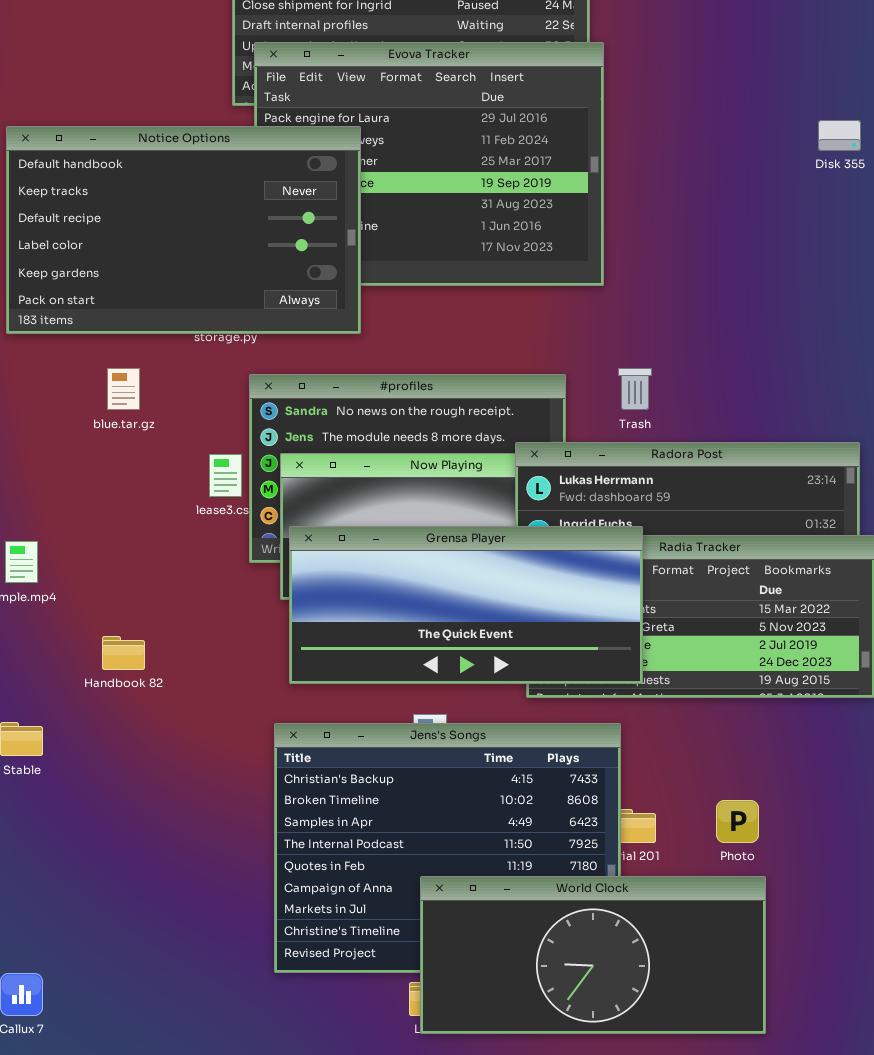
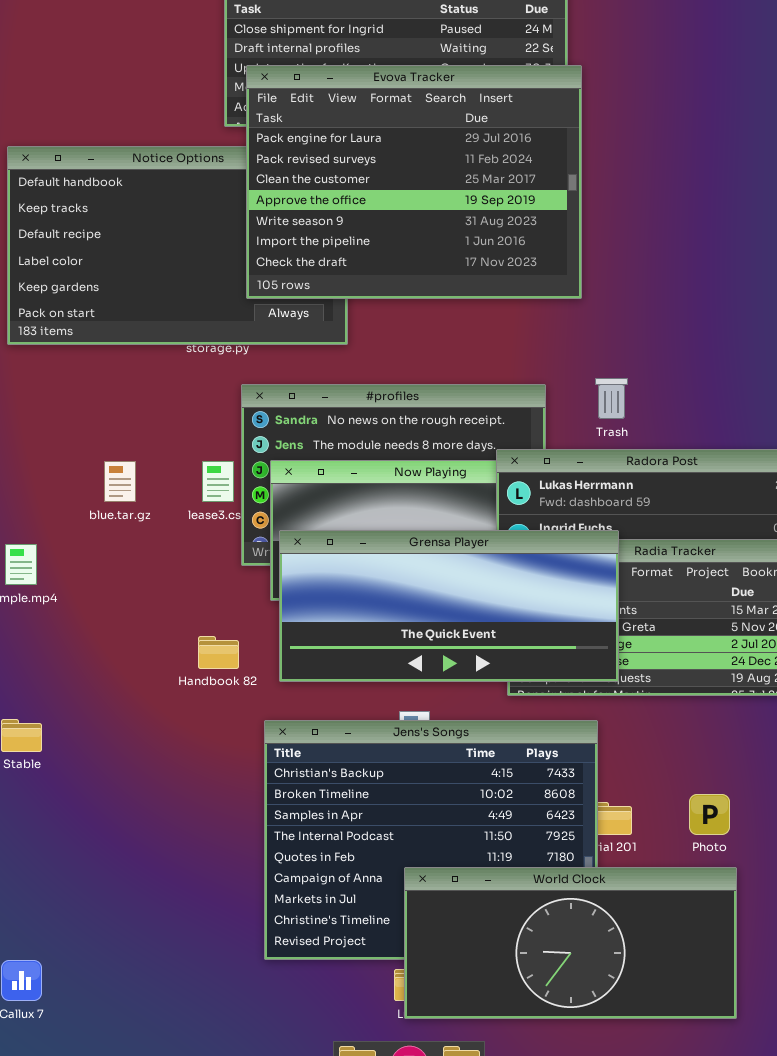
Evova Tracker: [254,42,604,286] -> [246,65,582,299], raised
blue.tar.gz: [107,368,140,410] -> [104,461,136,502], moved
Handbook 82: [102,636,145,670] -> [198,636,239,669], moved

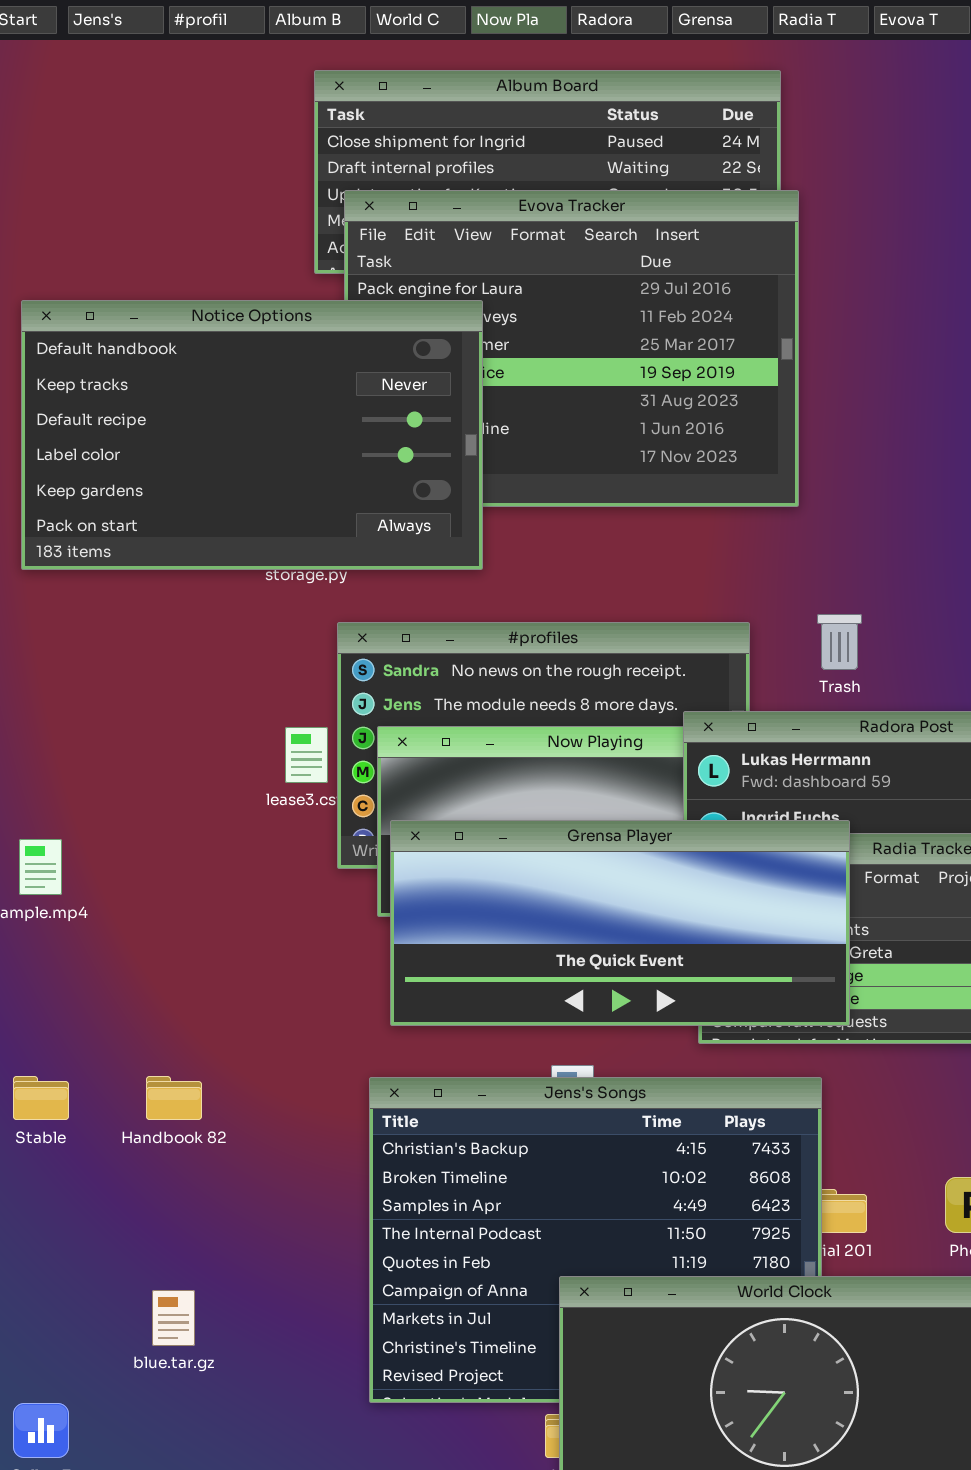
Notice Options: [7,146,348,345] -> [21,300,483,570], raised
blue.tar.gz: [104,461,136,502] -> [152,1290,195,1346], moved
Handbook 82: [198,636,239,669] -> [146,1076,202,1120], moved

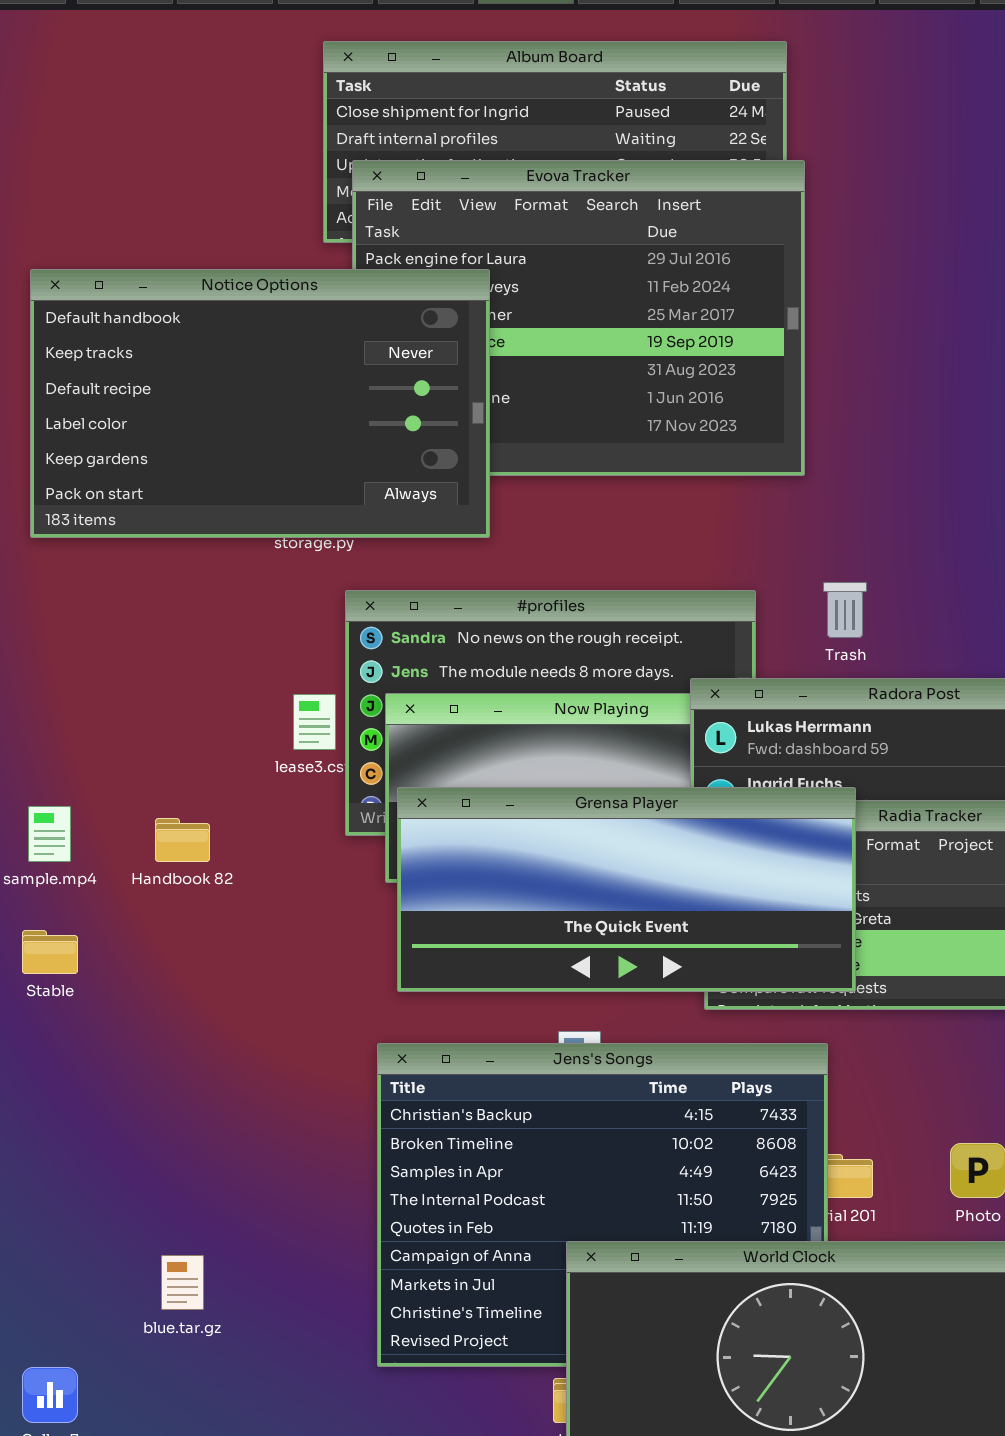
Stable: [13,1076,69,1120] -> [22,930,78,974], moved
Handbook 82: [146,1076,202,1120] -> [155,818,210,862], moved

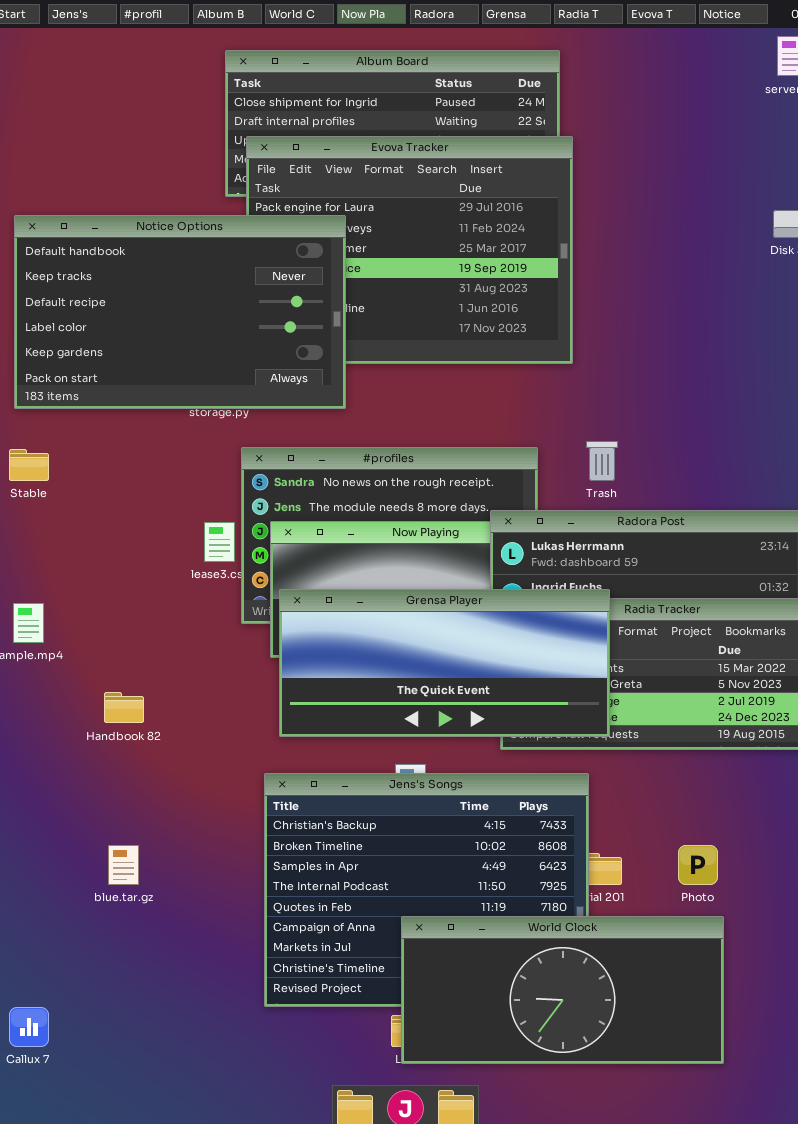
Handbook 82: [155,818,210,862] -> [104,692,144,723], moved
Stable: [22,930,78,974] -> [9,449,49,481], moved
blue.tar.gz: [161,1255,204,1310] -> [108,845,139,885], moved

